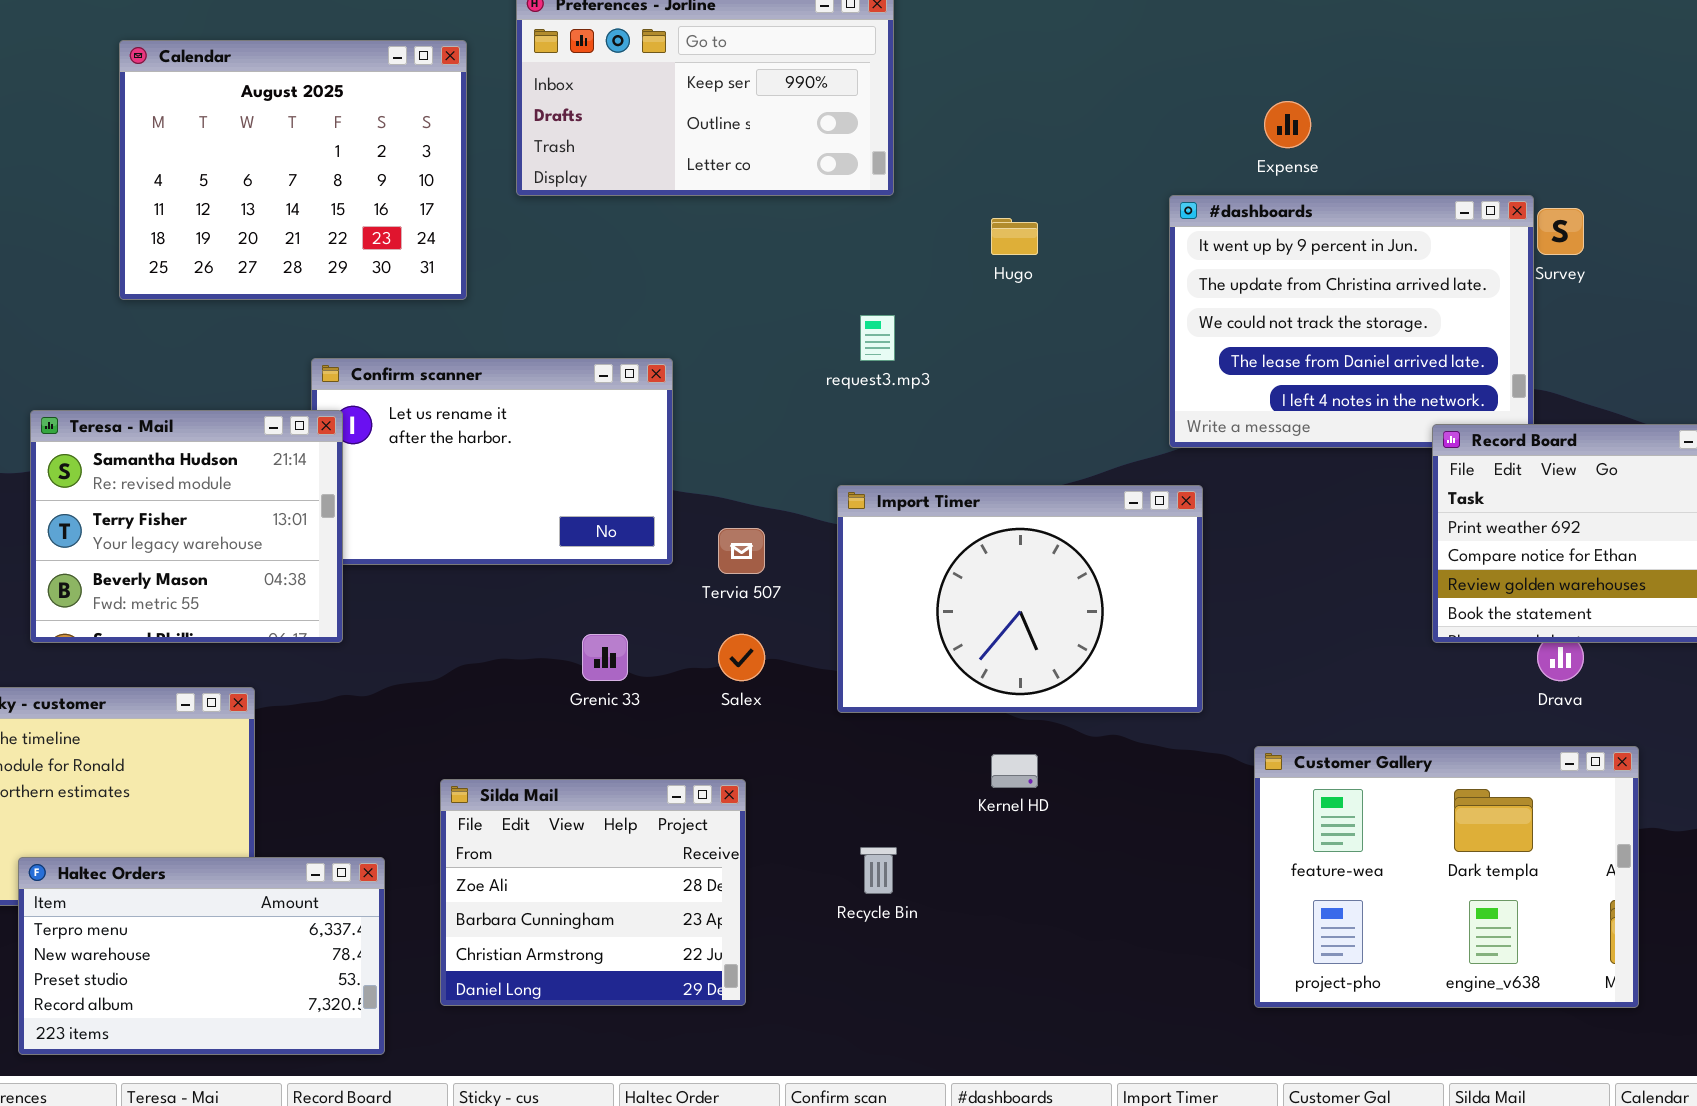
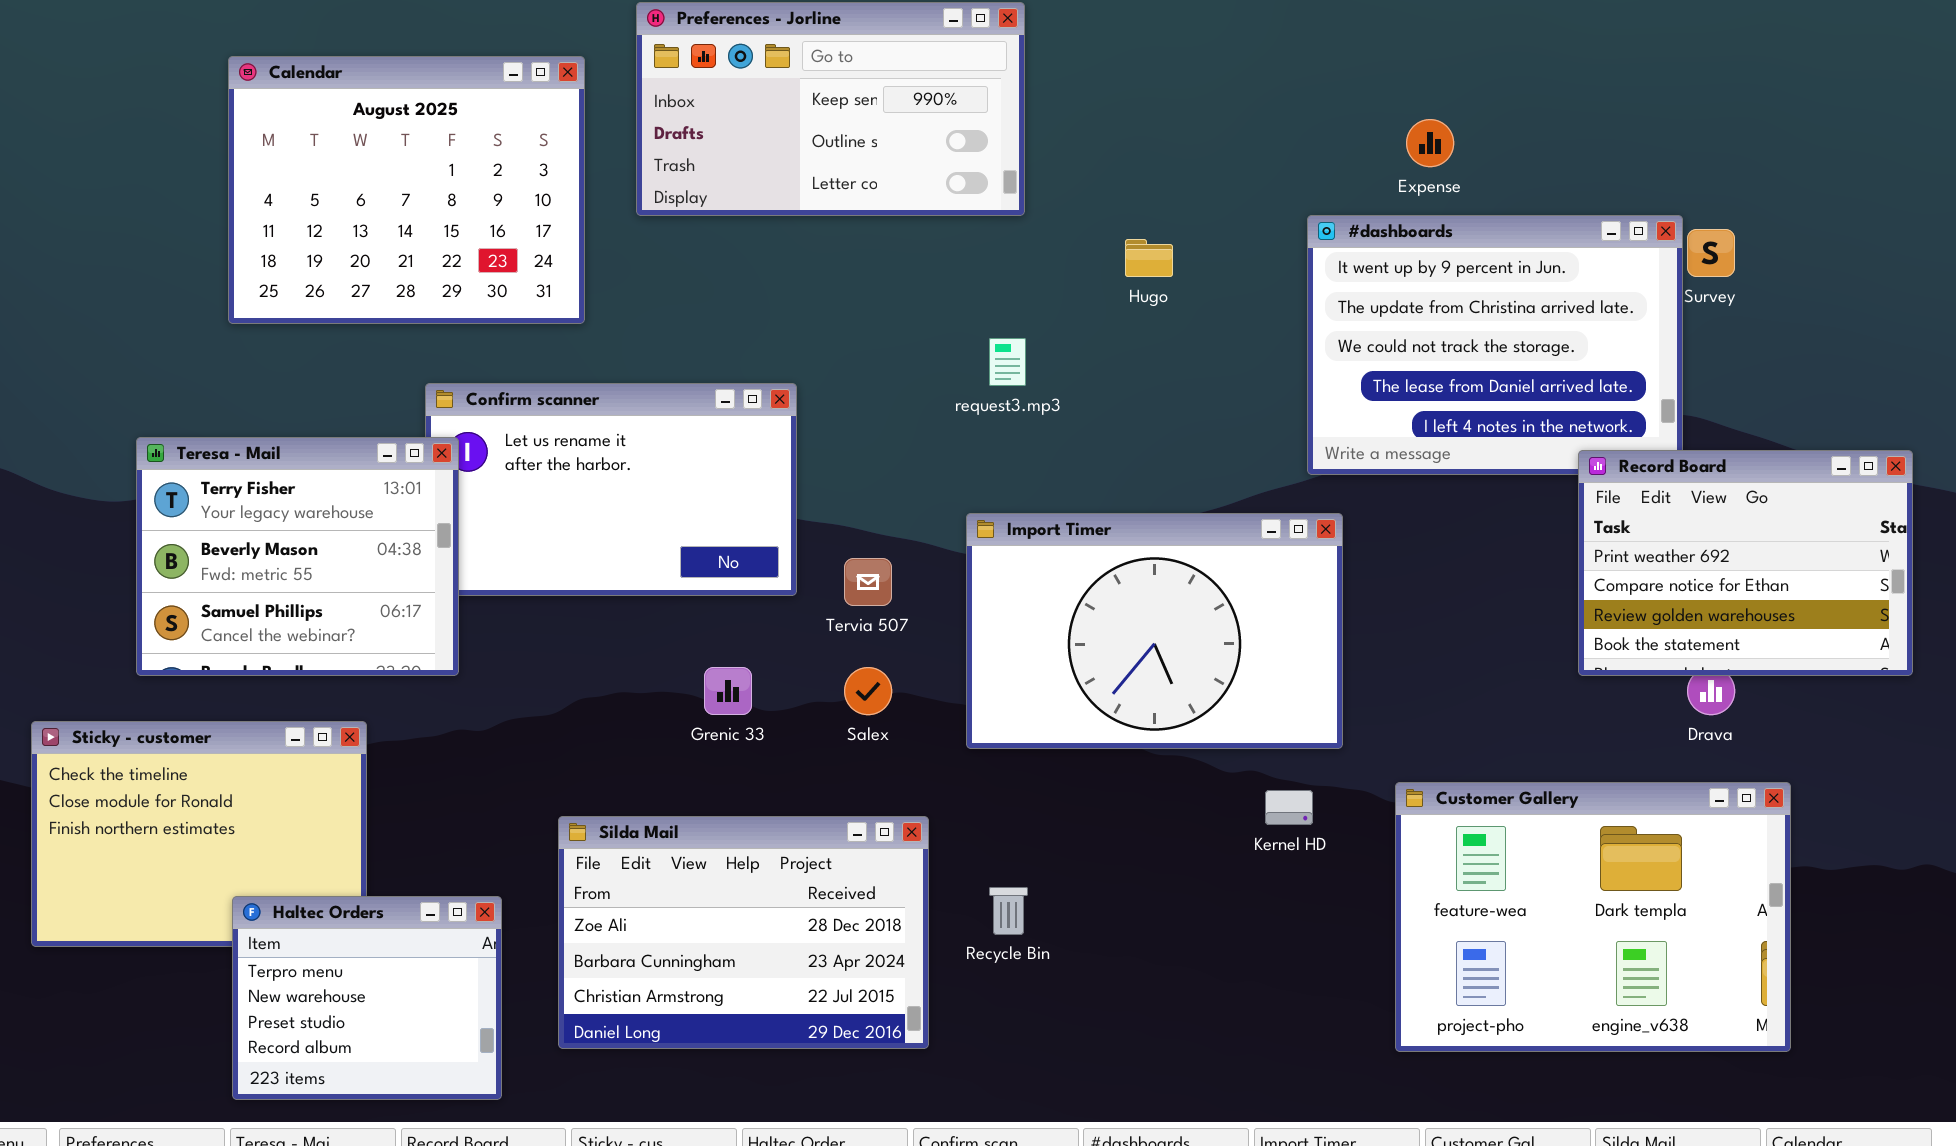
Teresa - Mail: [30,410,343,643] -> [136,437,459,676], scrolled down 1 row
Kernel HD: [991,754,1038,788] -> [1265,790,1313,825], moved
Silda Mail: [440,779,746,1006] -> [558,816,929,1049], resized
Haltec Orders: [18,857,385,1055] -> [232,896,502,1100], resized

